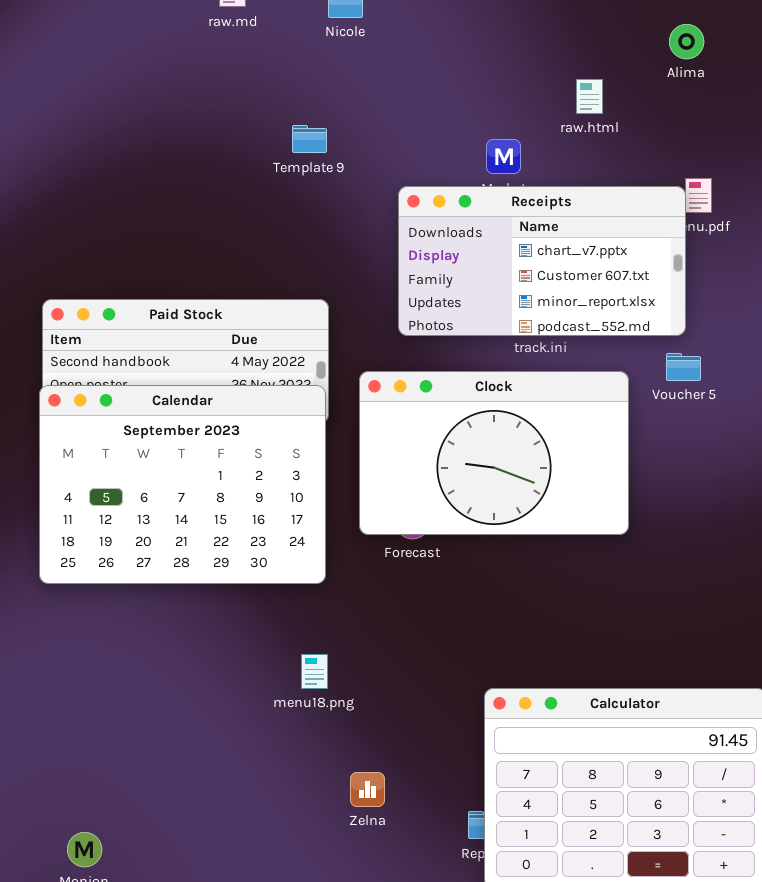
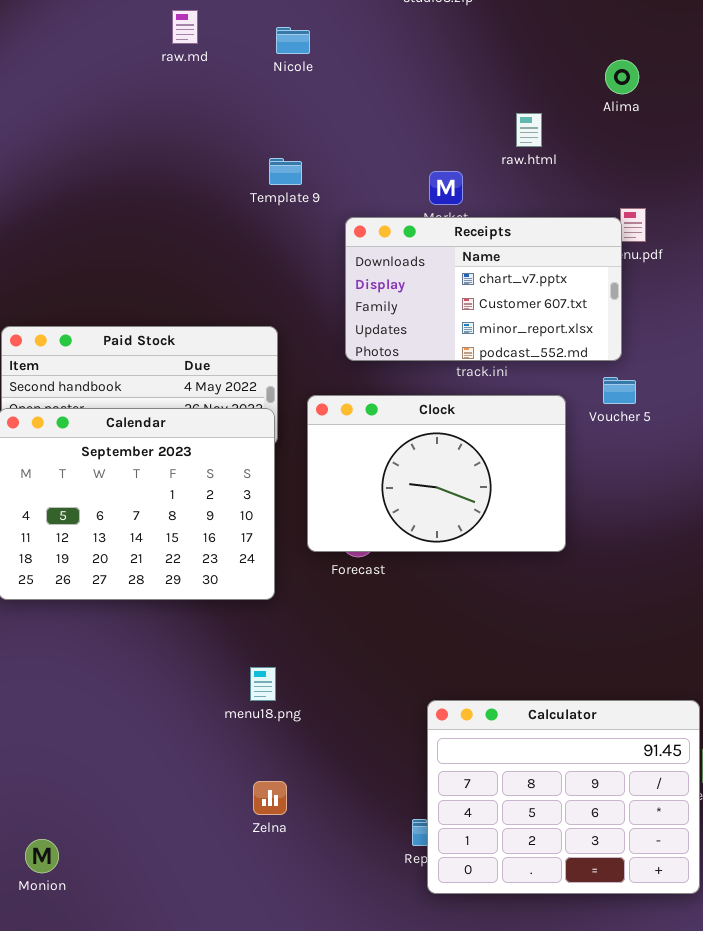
Template 9: [292,125,327,153] -> [269,158,302,185], moved
Zelna: [350,772,385,807] -> [253,781,287,815], moved

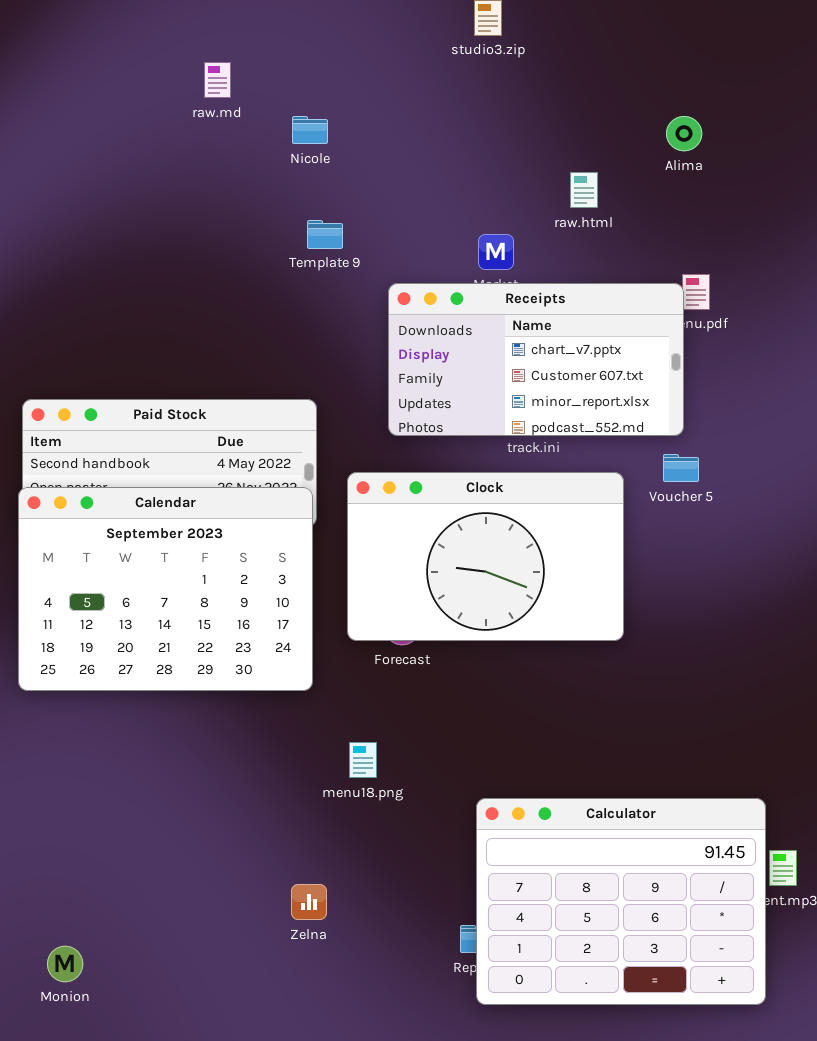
Nicole: [276,27,310,54] -> [292,116,328,144], moved
menu18.png: [250,667,276,701] -> [349,742,377,778], moved

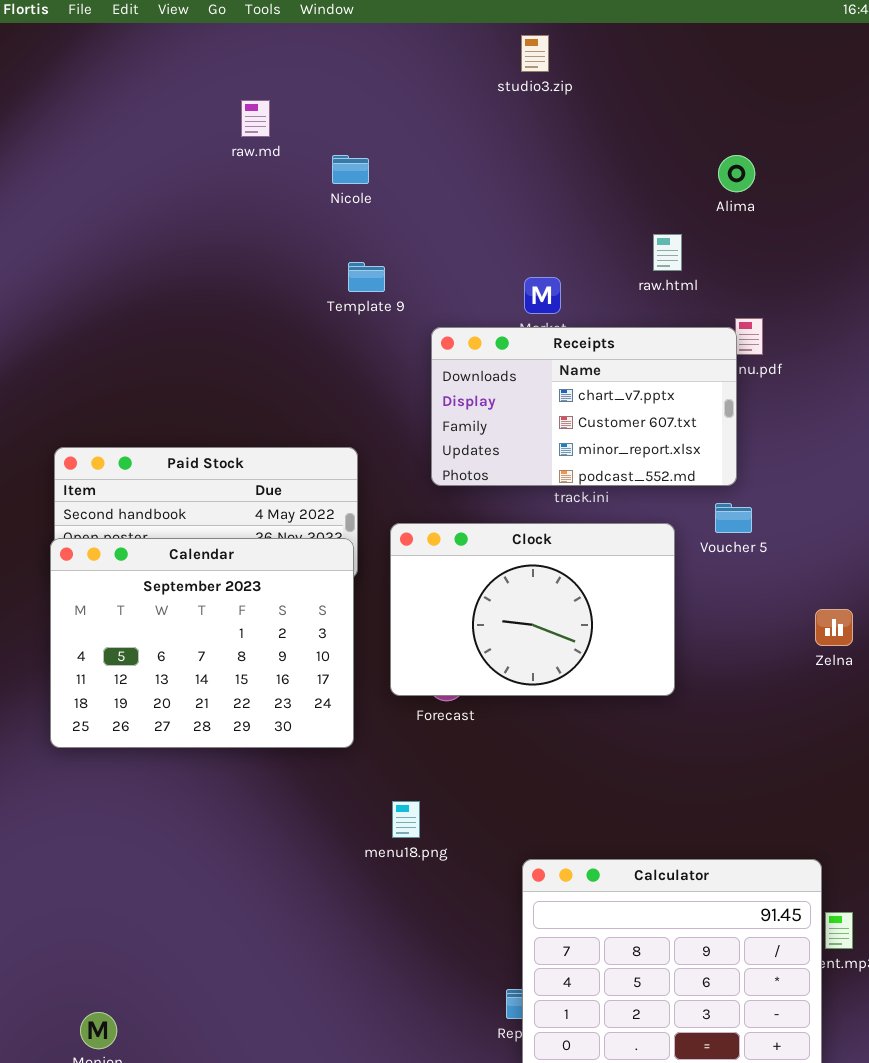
raw.html: [570,172,598,208] -> [653,234,682,271], moved
Zelna: [291,884,327,920] -> [815,609,853,646], moved

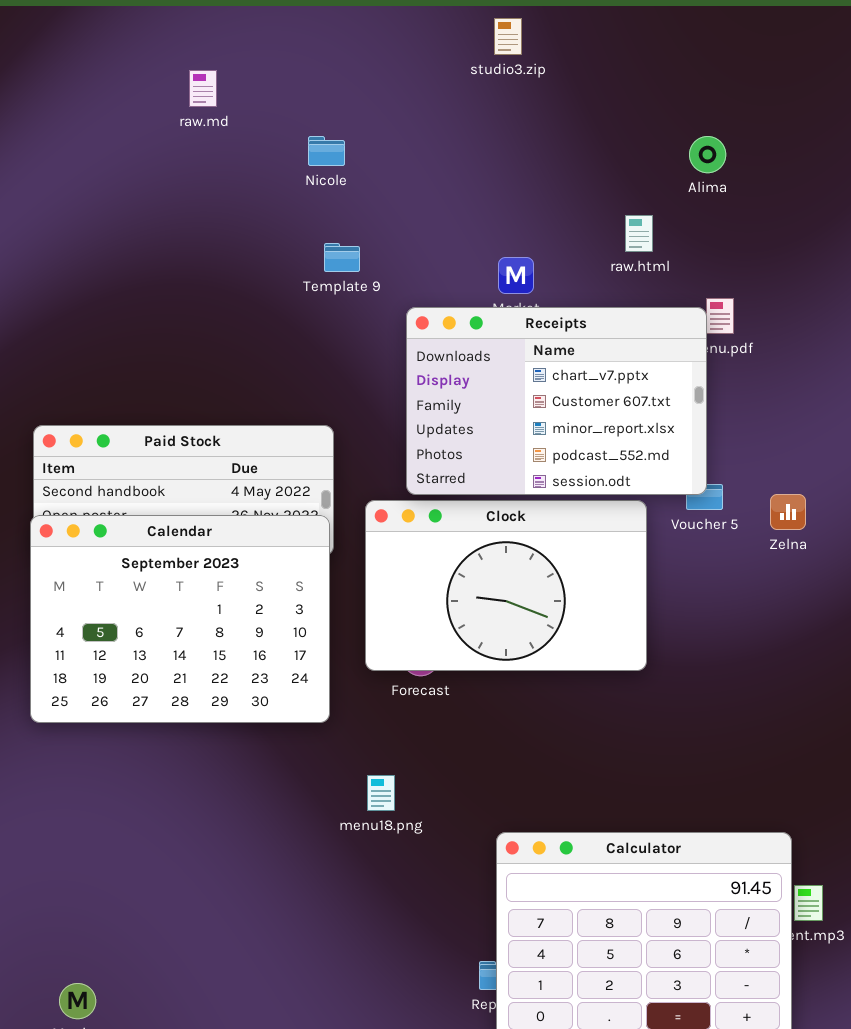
raw.md: [241,100,270,137] -> [189,70,217,107], moved
Receipts: [431,327,737,486] -> [406,307,707,495], resized
Zelna: [815,609,853,646] -> [770,494,806,530], moved

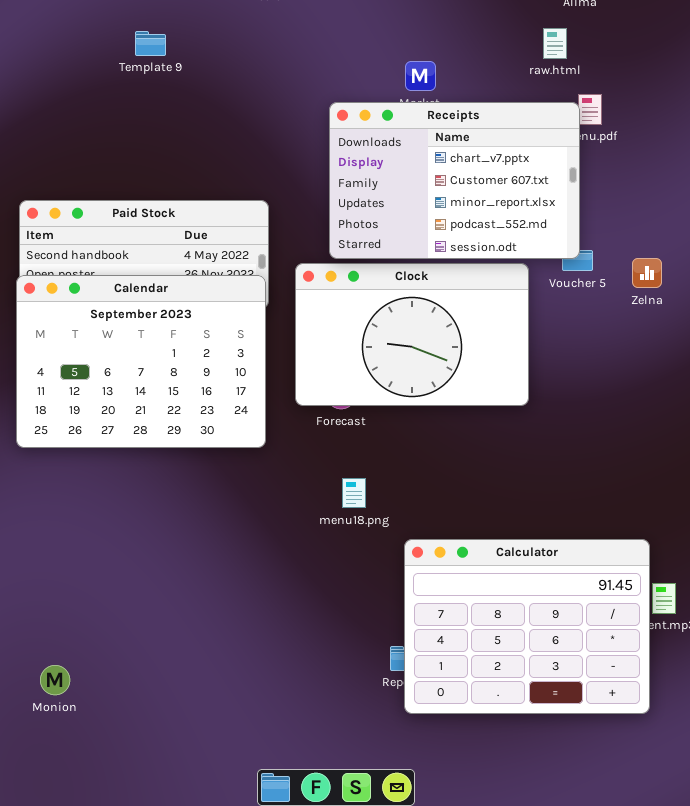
raw.html: [625,215,653,252] -> [543,28,567,59], moved
Template 9: [324,243,360,272] -> [135,31,166,56], moved
menu18.png: [367,775,395,811] -> [342,478,366,508], moved

